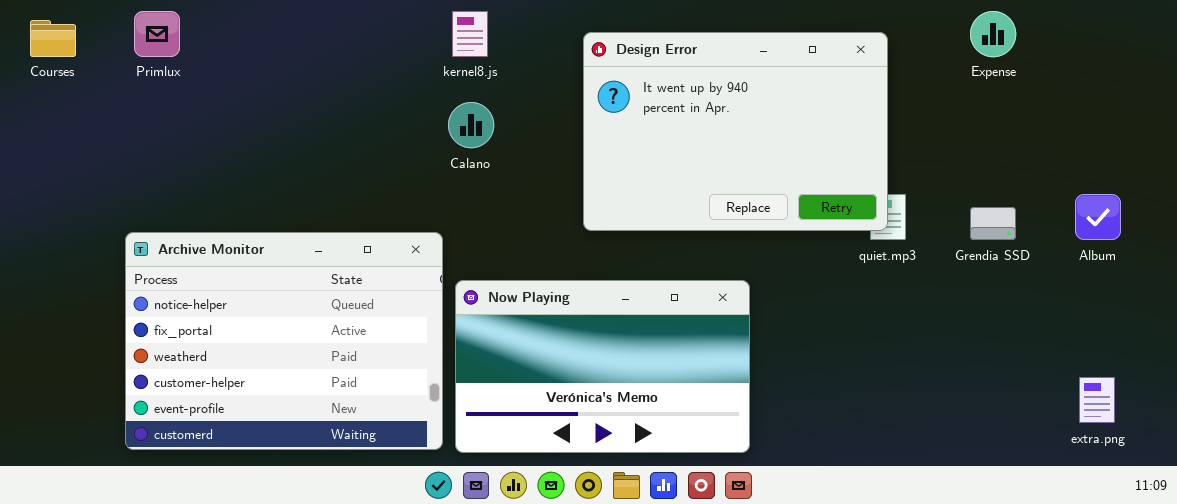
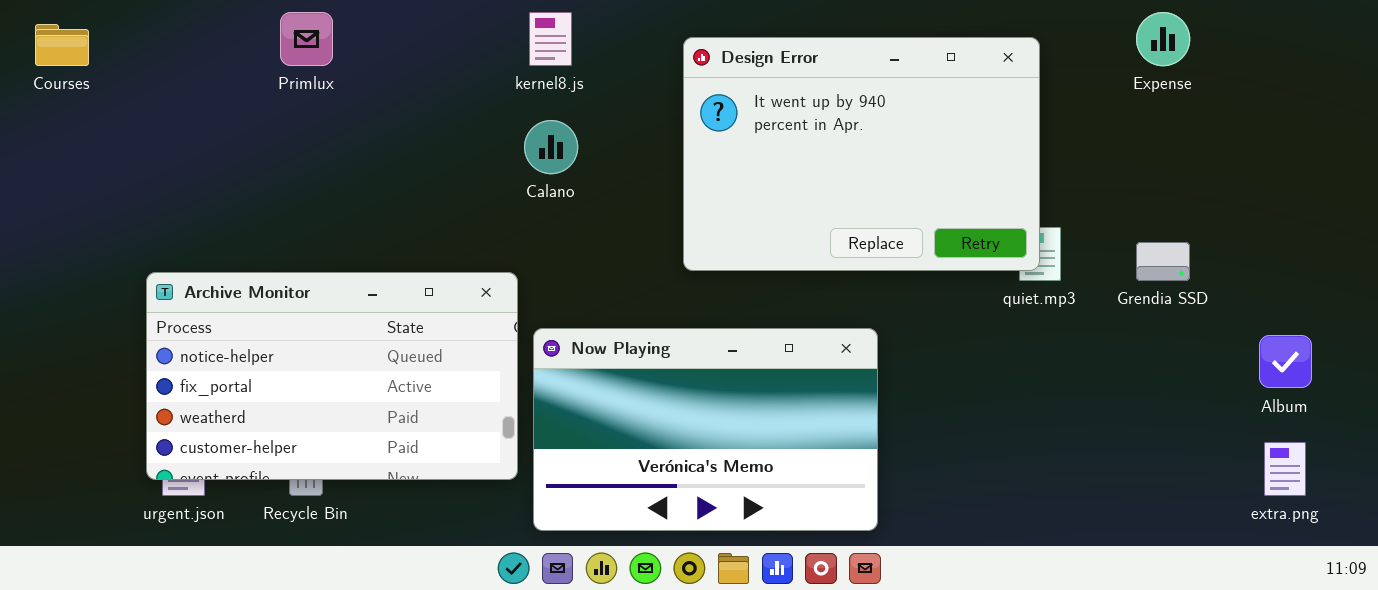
Primlux: [134,11,180,57] -> [280,12,333,66], moved
Album: [1075,194,1121,240] -> [1259,335,1312,388], moved
Archive Monitor: [125,232,443,450] -> [146,272,518,480], resized

